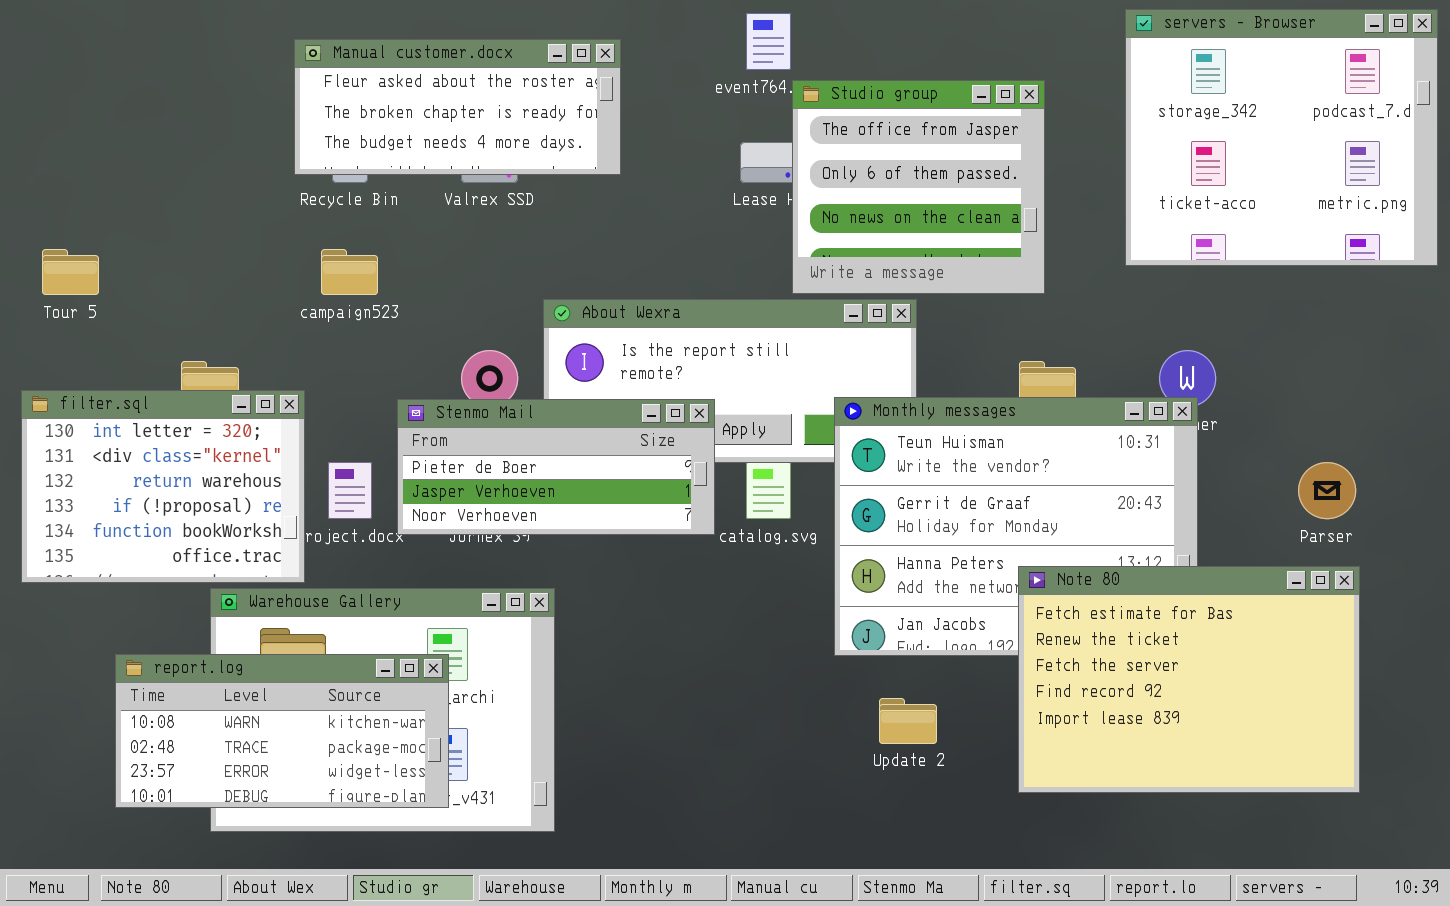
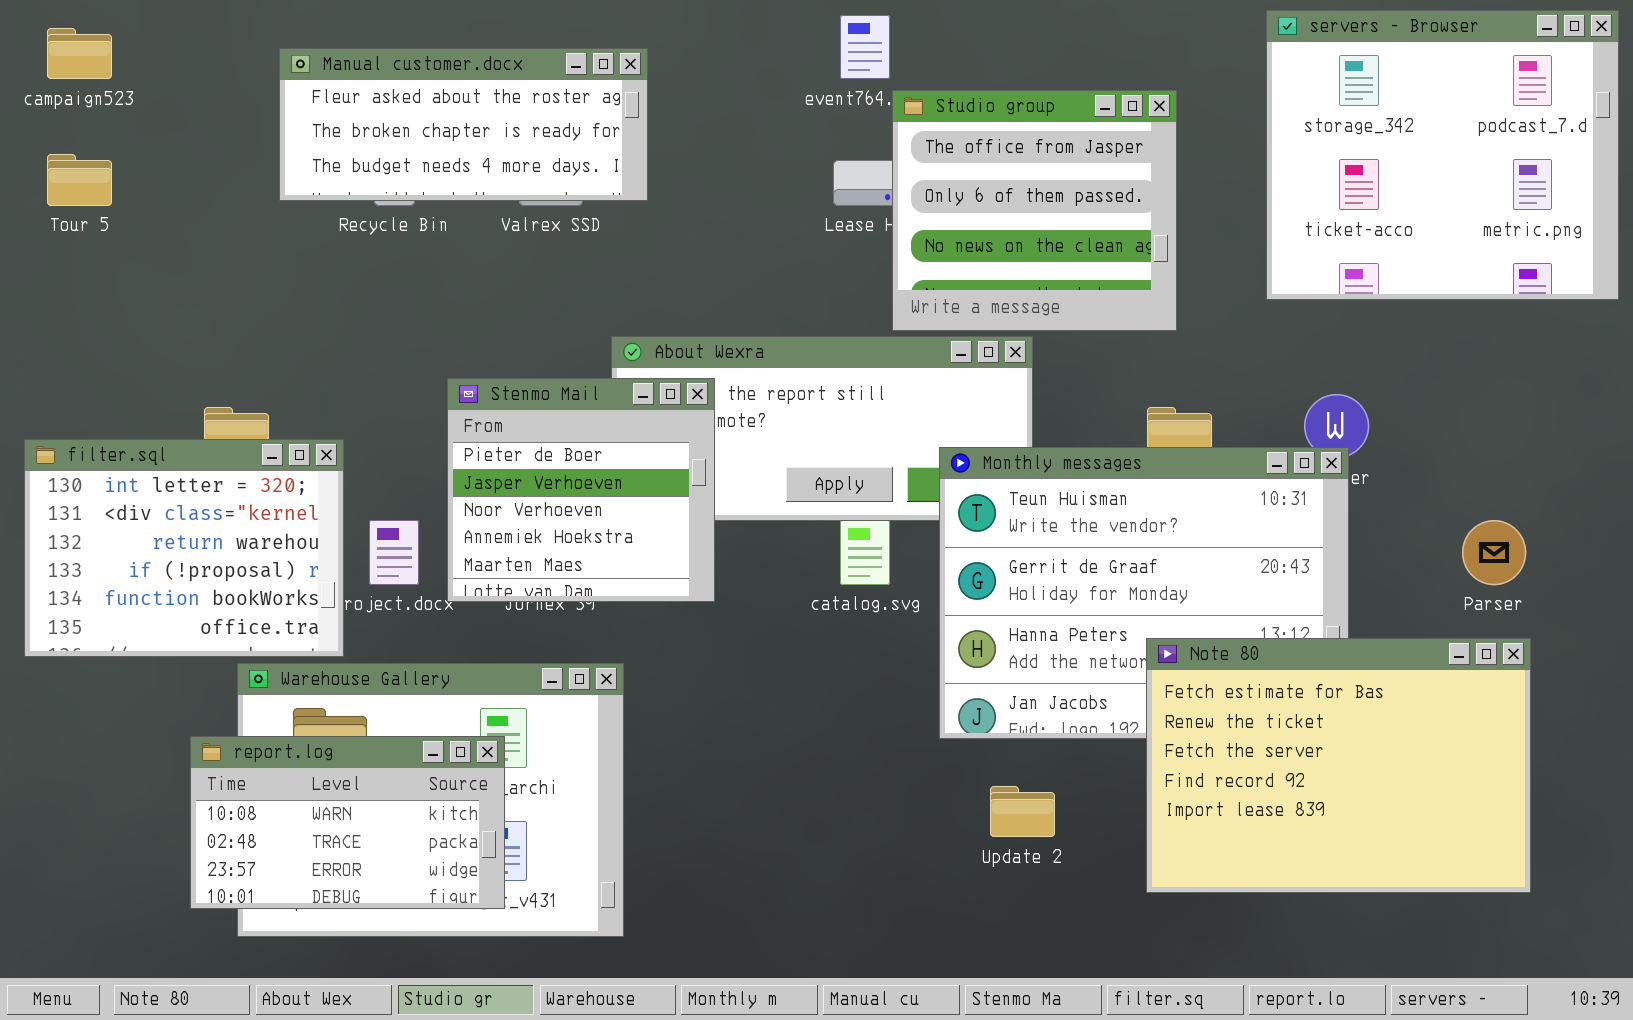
Manual customer.docx: [294,39,621,175] -> [279,48,648,201], moved
Tour 5: [42,249,99,295] -> [47,154,112,206], moved
campaign523: [321,249,378,295] -> [47,28,112,79], moved
Stenmo Mail: [397,399,715,535] -> [447,378,715,602], resized
report.log: [115,654,449,808] -> [190,736,505,909], resized

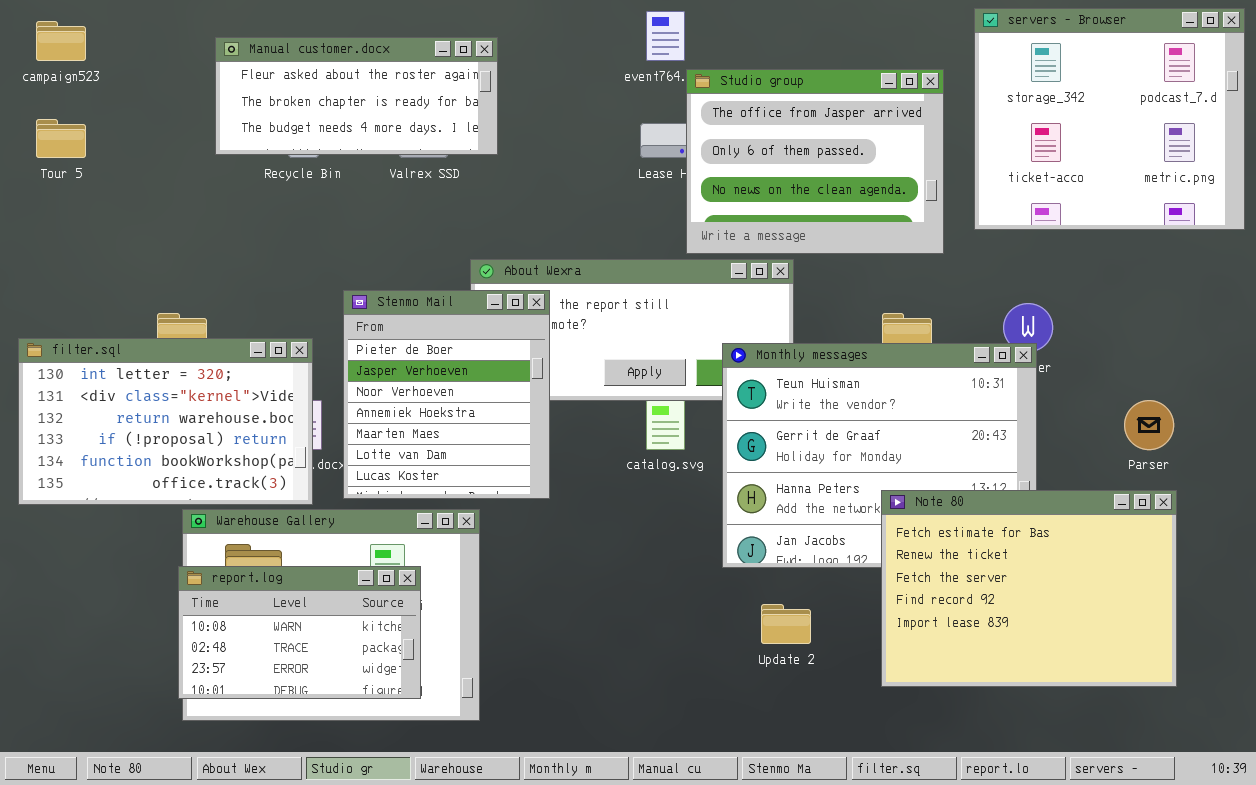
Studio group: [892,90,1177,331] -> [686,69,944,254], resized
Stenmo Mail: [447,378,715,602] -> [343,290,550,499], resized
filter.sql: [24,439,344,657] -> [18,338,313,505], resized
report.log: [190,736,505,909] -> [178,566,421,699], moved

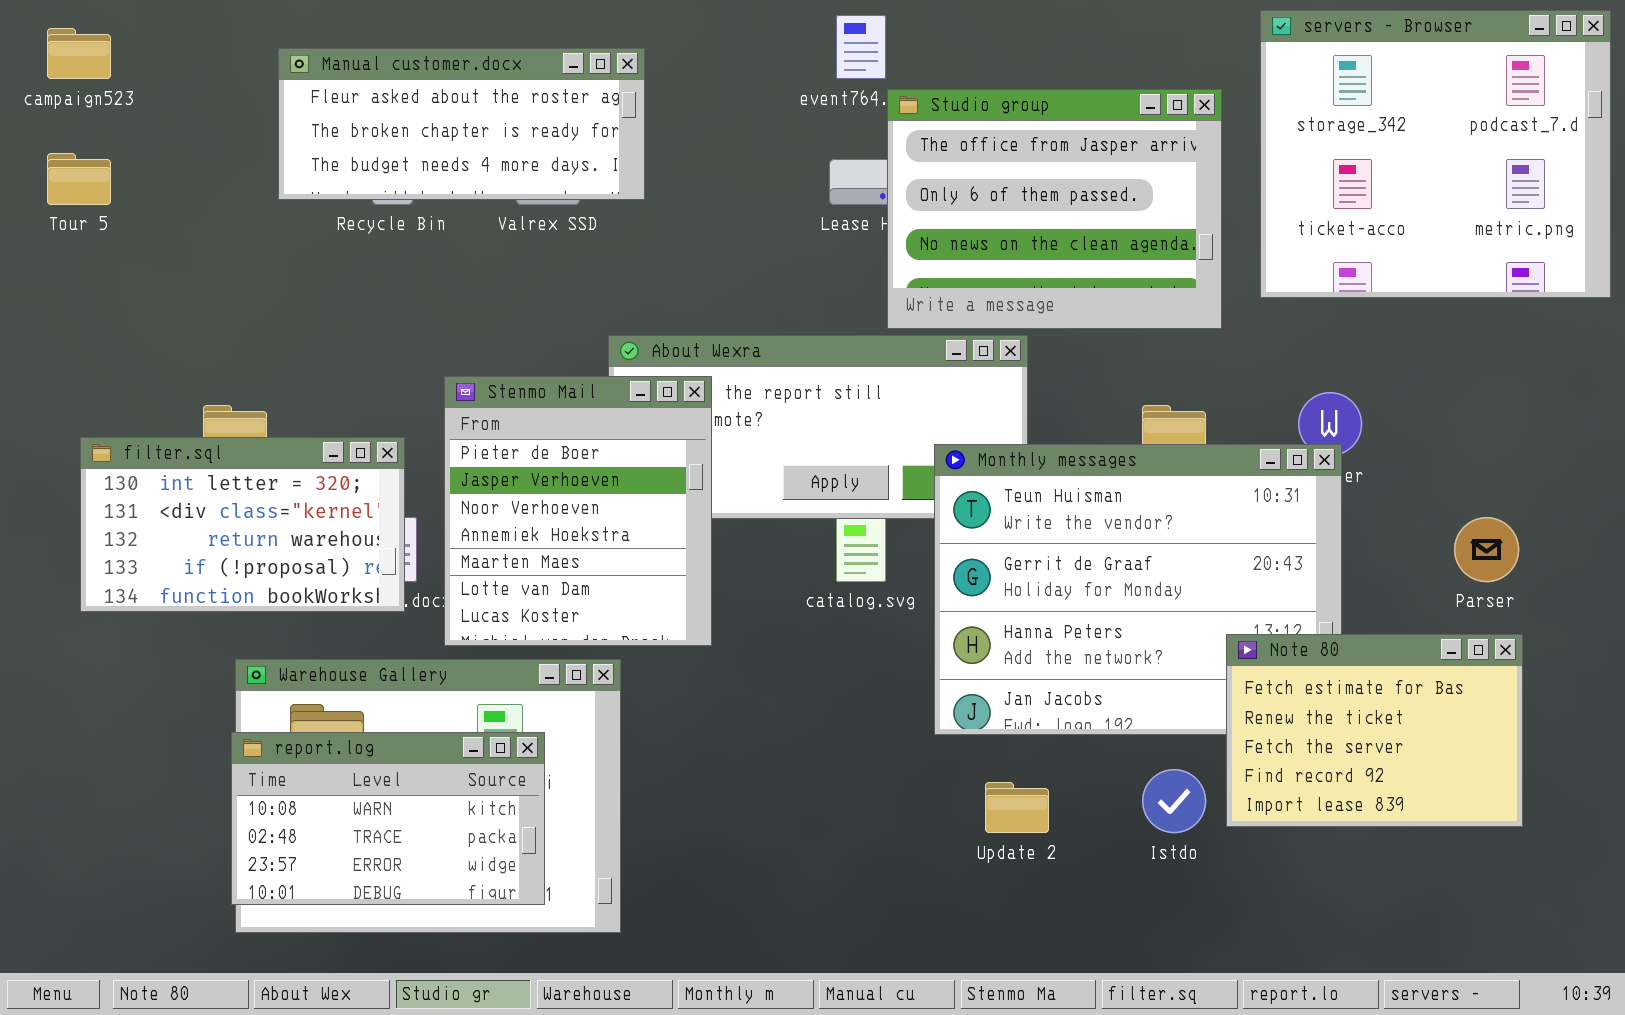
filter.sql: [18,338,313,505] -> [80,437,405,612], resized
Note 80: [881,490,1177,687] -> [1226,634,1523,827], resized

